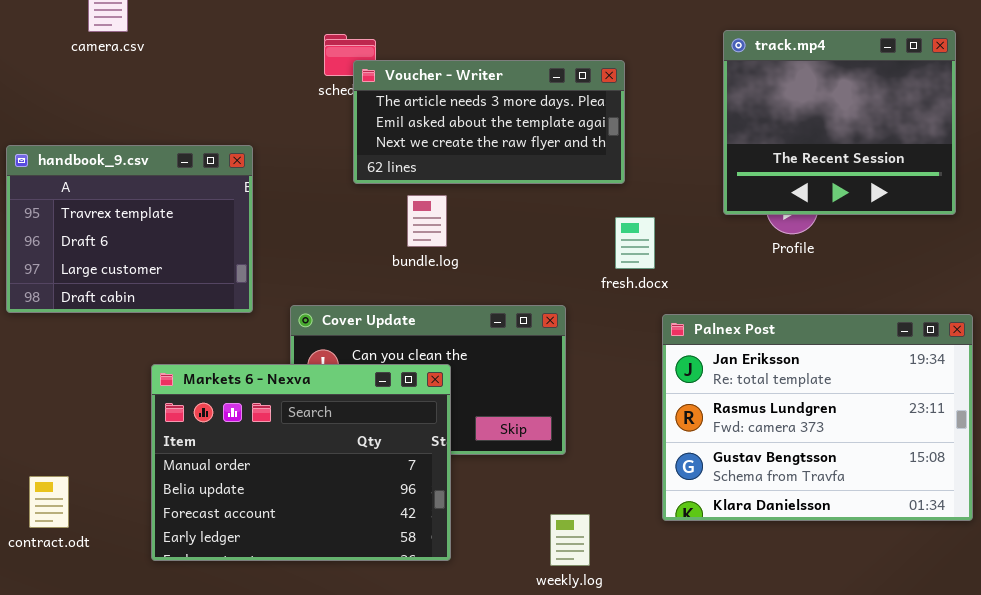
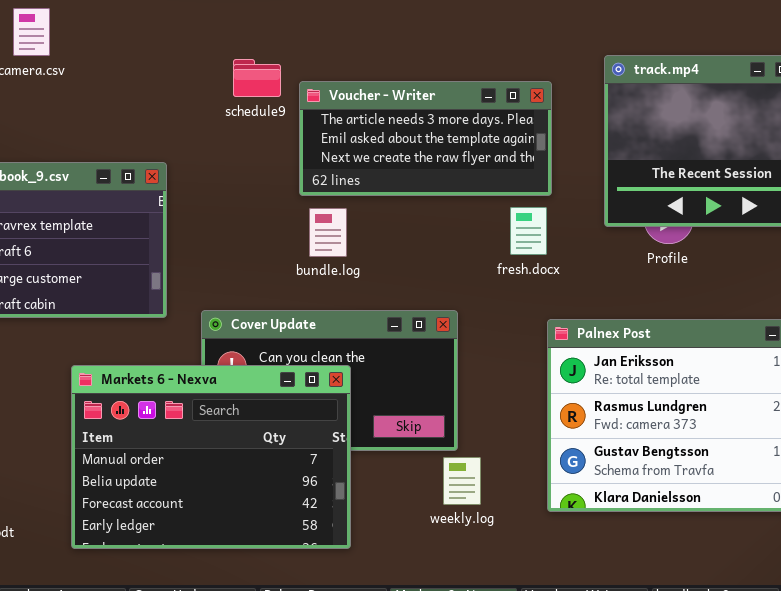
Voucher - Writer: [353,60,625,184] -> [299,81,552,196], moved
fresh.docx: [615,217,655,269] -> [510,207,547,255], moved
weekly.log: [550,514,590,566] -> [443,457,481,505], moved

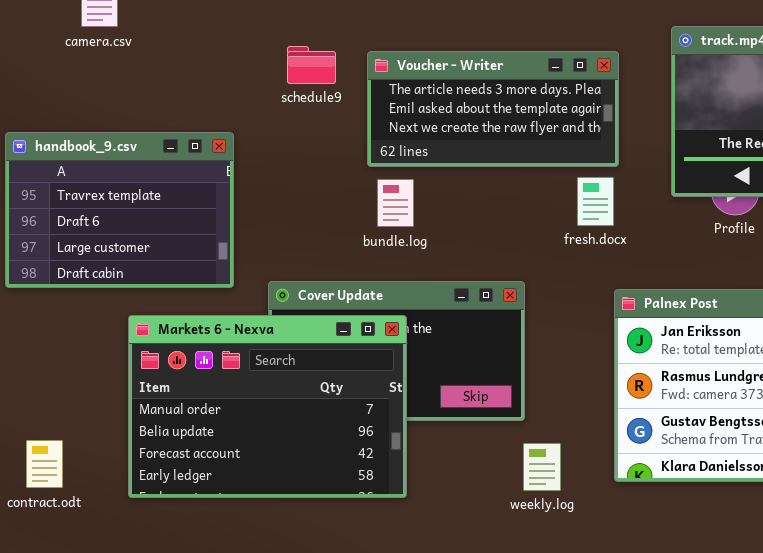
schedule9: [233,59,281,97] -> [287,46,336,84], moved
Markets 6 - Nexva: [71,365,351,549] -> [128,315,407,498], moved
weekly.log: [443,457,481,505] -> [523,443,561,491], moved

